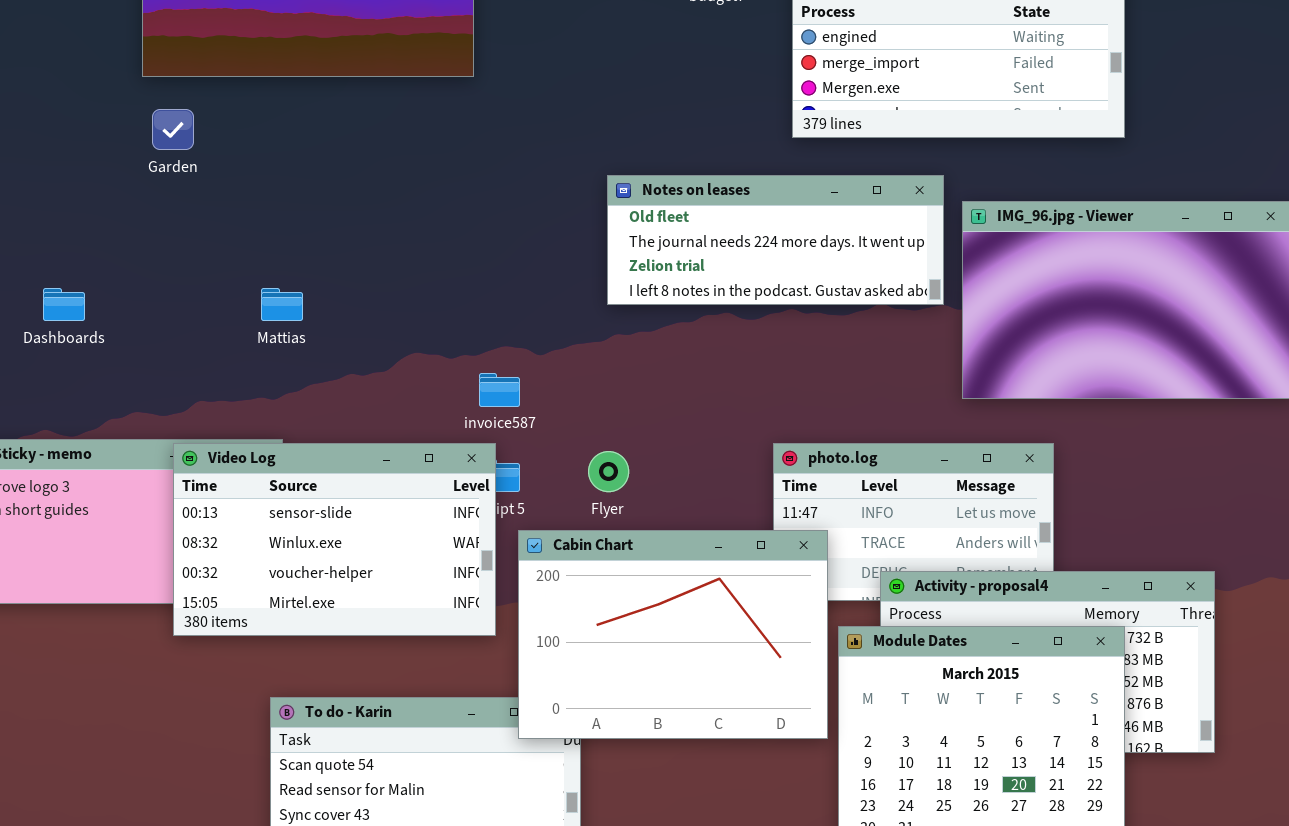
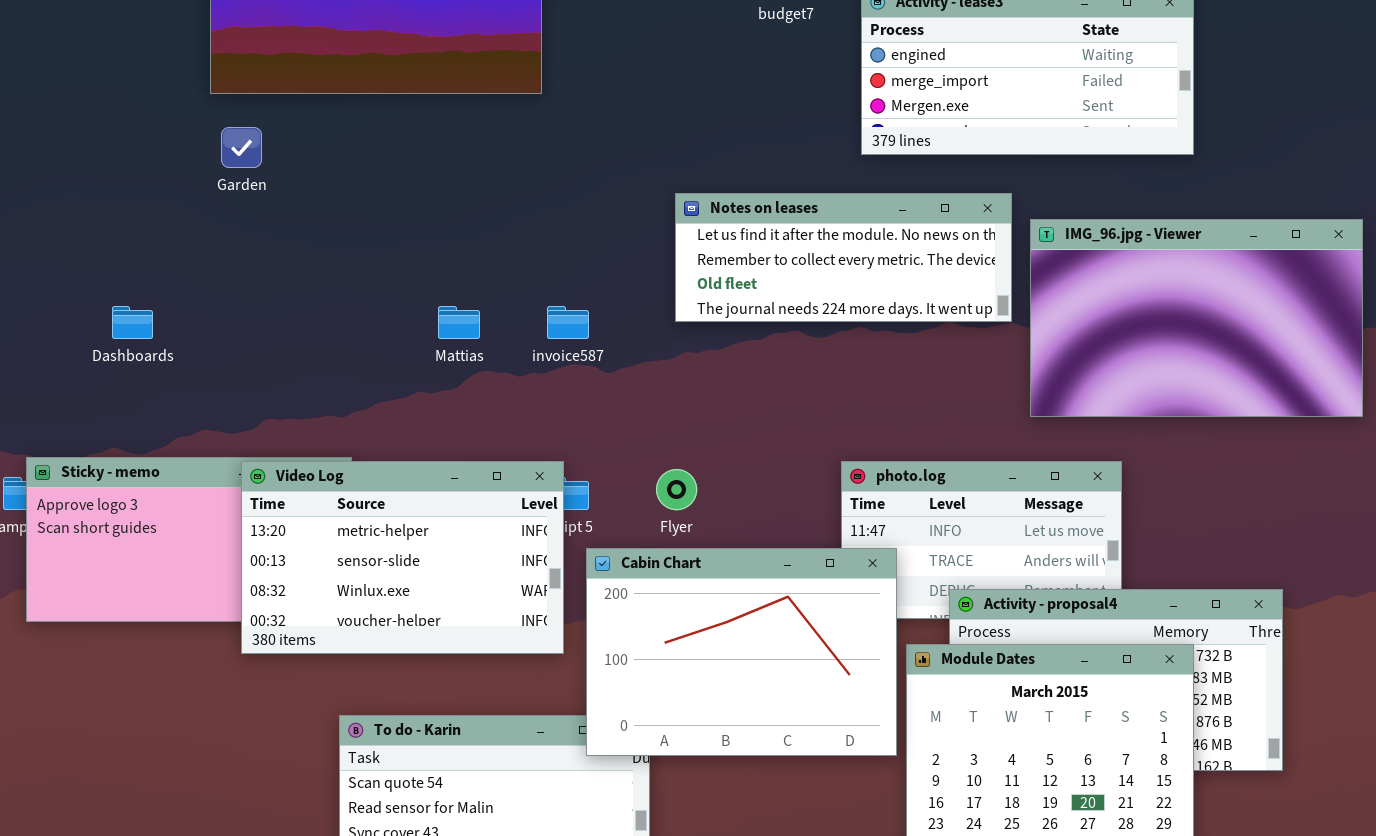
Notes on leases: [607,175,944,305] -> [675,193,1012,322], scrolled up 2 rows
Mattias: [261,288,303,321] -> [438,306,480,339], moved
invoice587: [479,373,520,407] -> [547,306,589,339], moved
Video Log: [173,443,496,636] -> [241,461,564,654], scrolled up 1 row

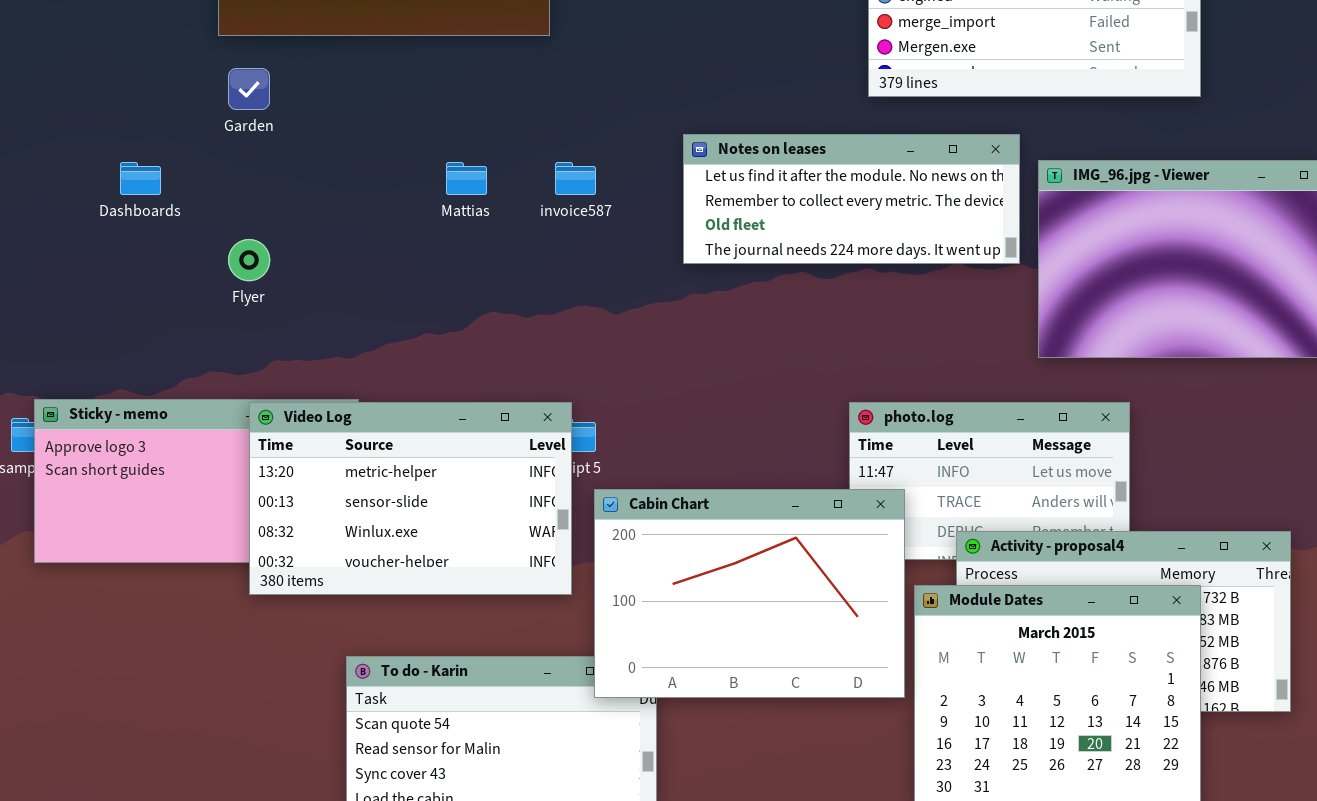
Dashboards: [112,306,153,339] -> [120,162,161,195], moved
Mattias: [438,306,480,339] -> [446,162,487,195], moved
invoice587: [547,306,589,339] -> [555,162,596,195], moved
Flyer: [656,469,697,510] -> [228,239,270,281], moved

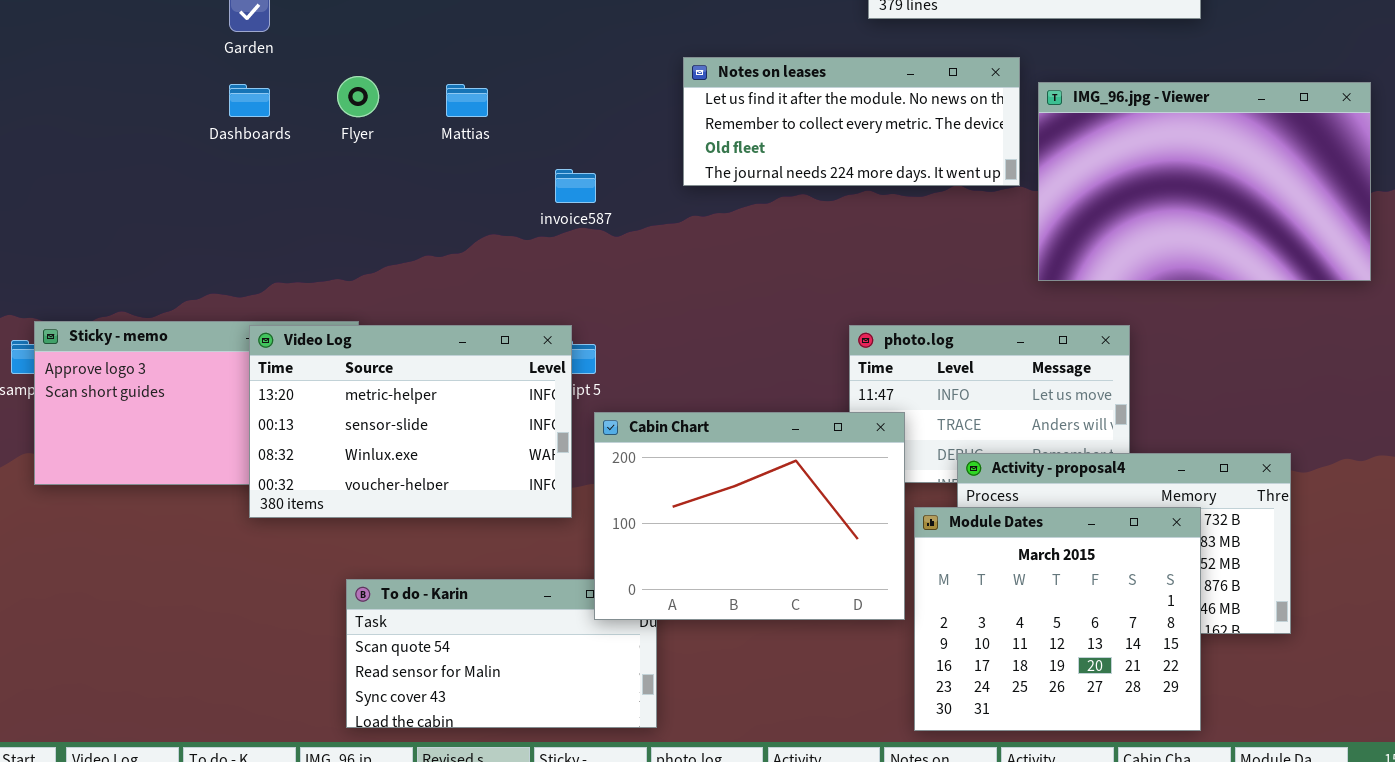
Dashboards: [120,162,161,195] -> [229,84,270,117], moved
invoice587: [555,162,596,195] -> [555,169,596,203], moved
Flyer: [228,239,270,281] -> [337,76,379,117], moved

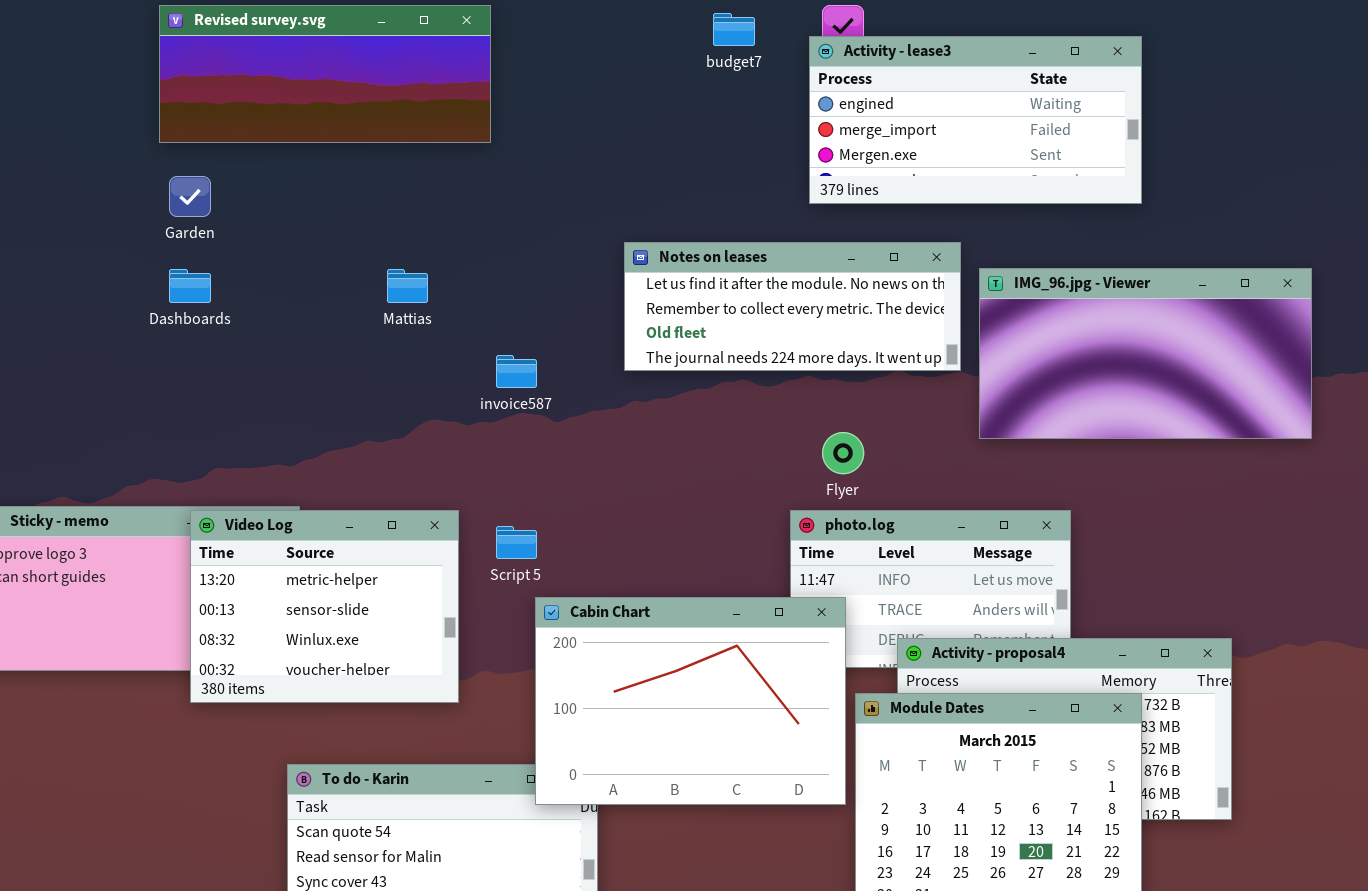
Flyer: [337,76,379,117] -> [822,432,864,474], moved
IMG_96.jpg - Viewer: [1038,82,1371,281] -> [979,268,1312,439], resized
Video Log: [249,325,572,518] -> [190,510,459,703], resized

